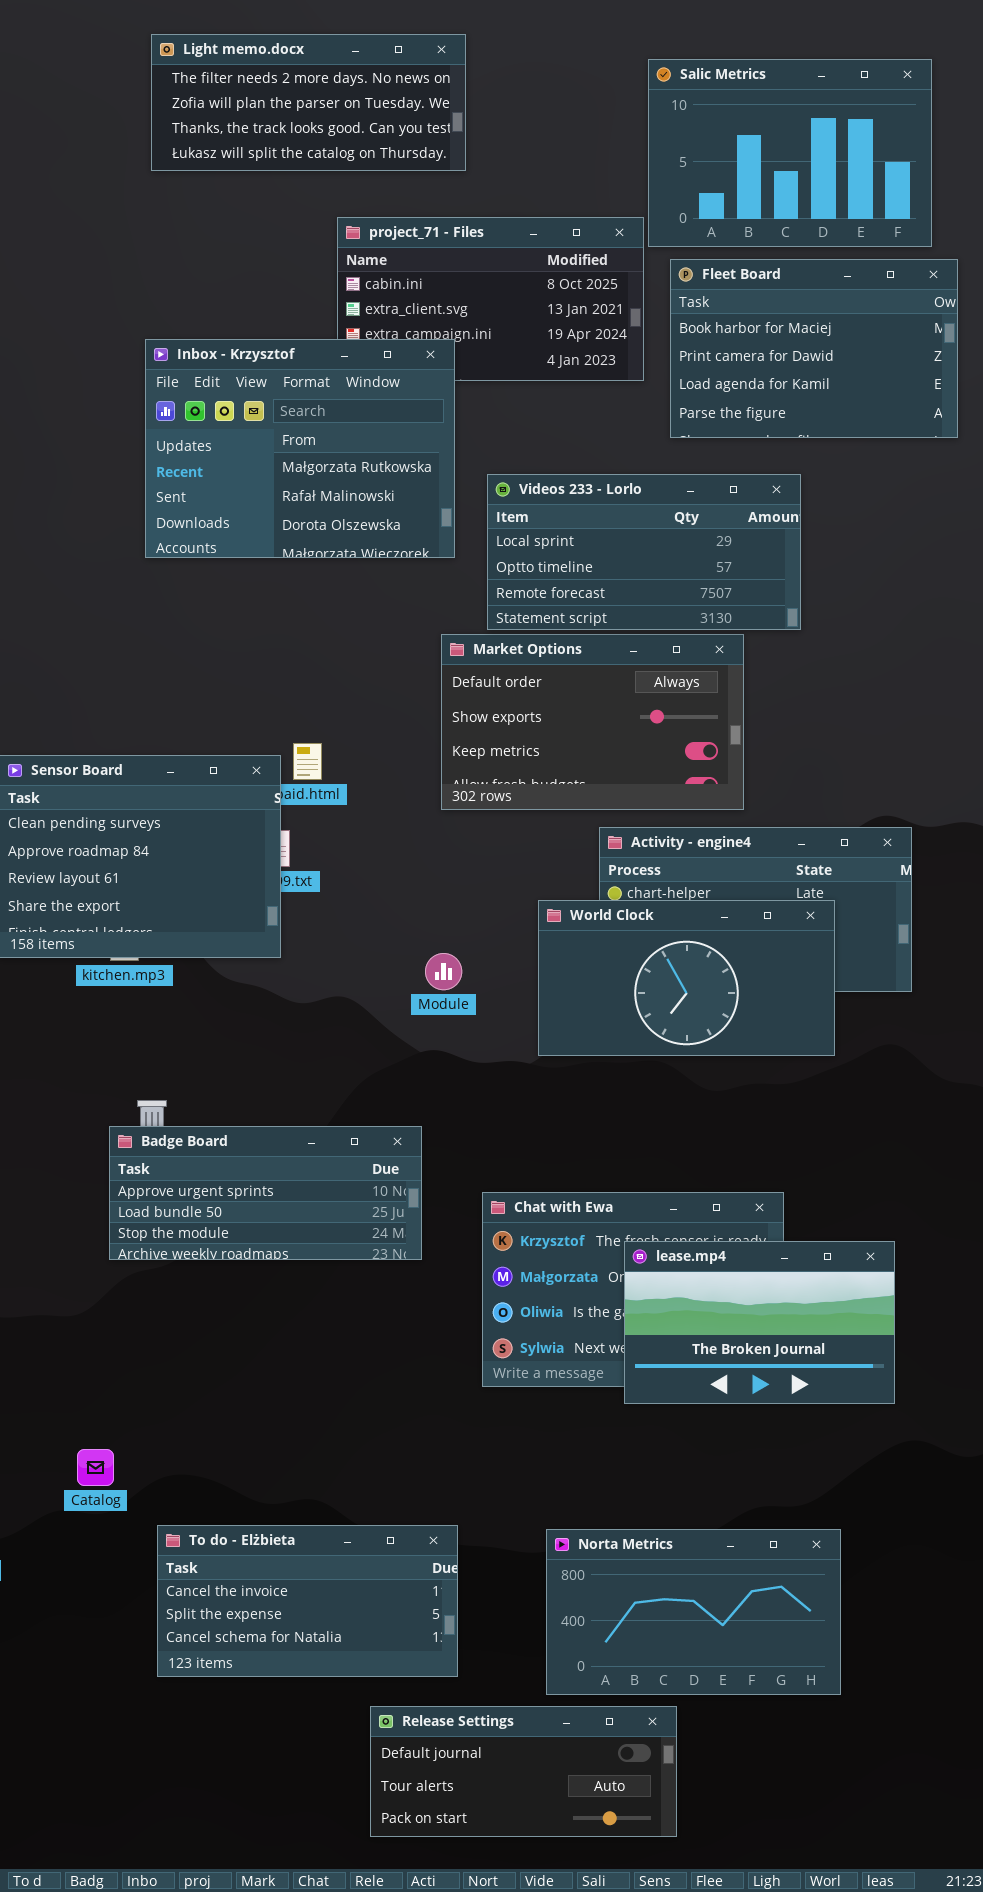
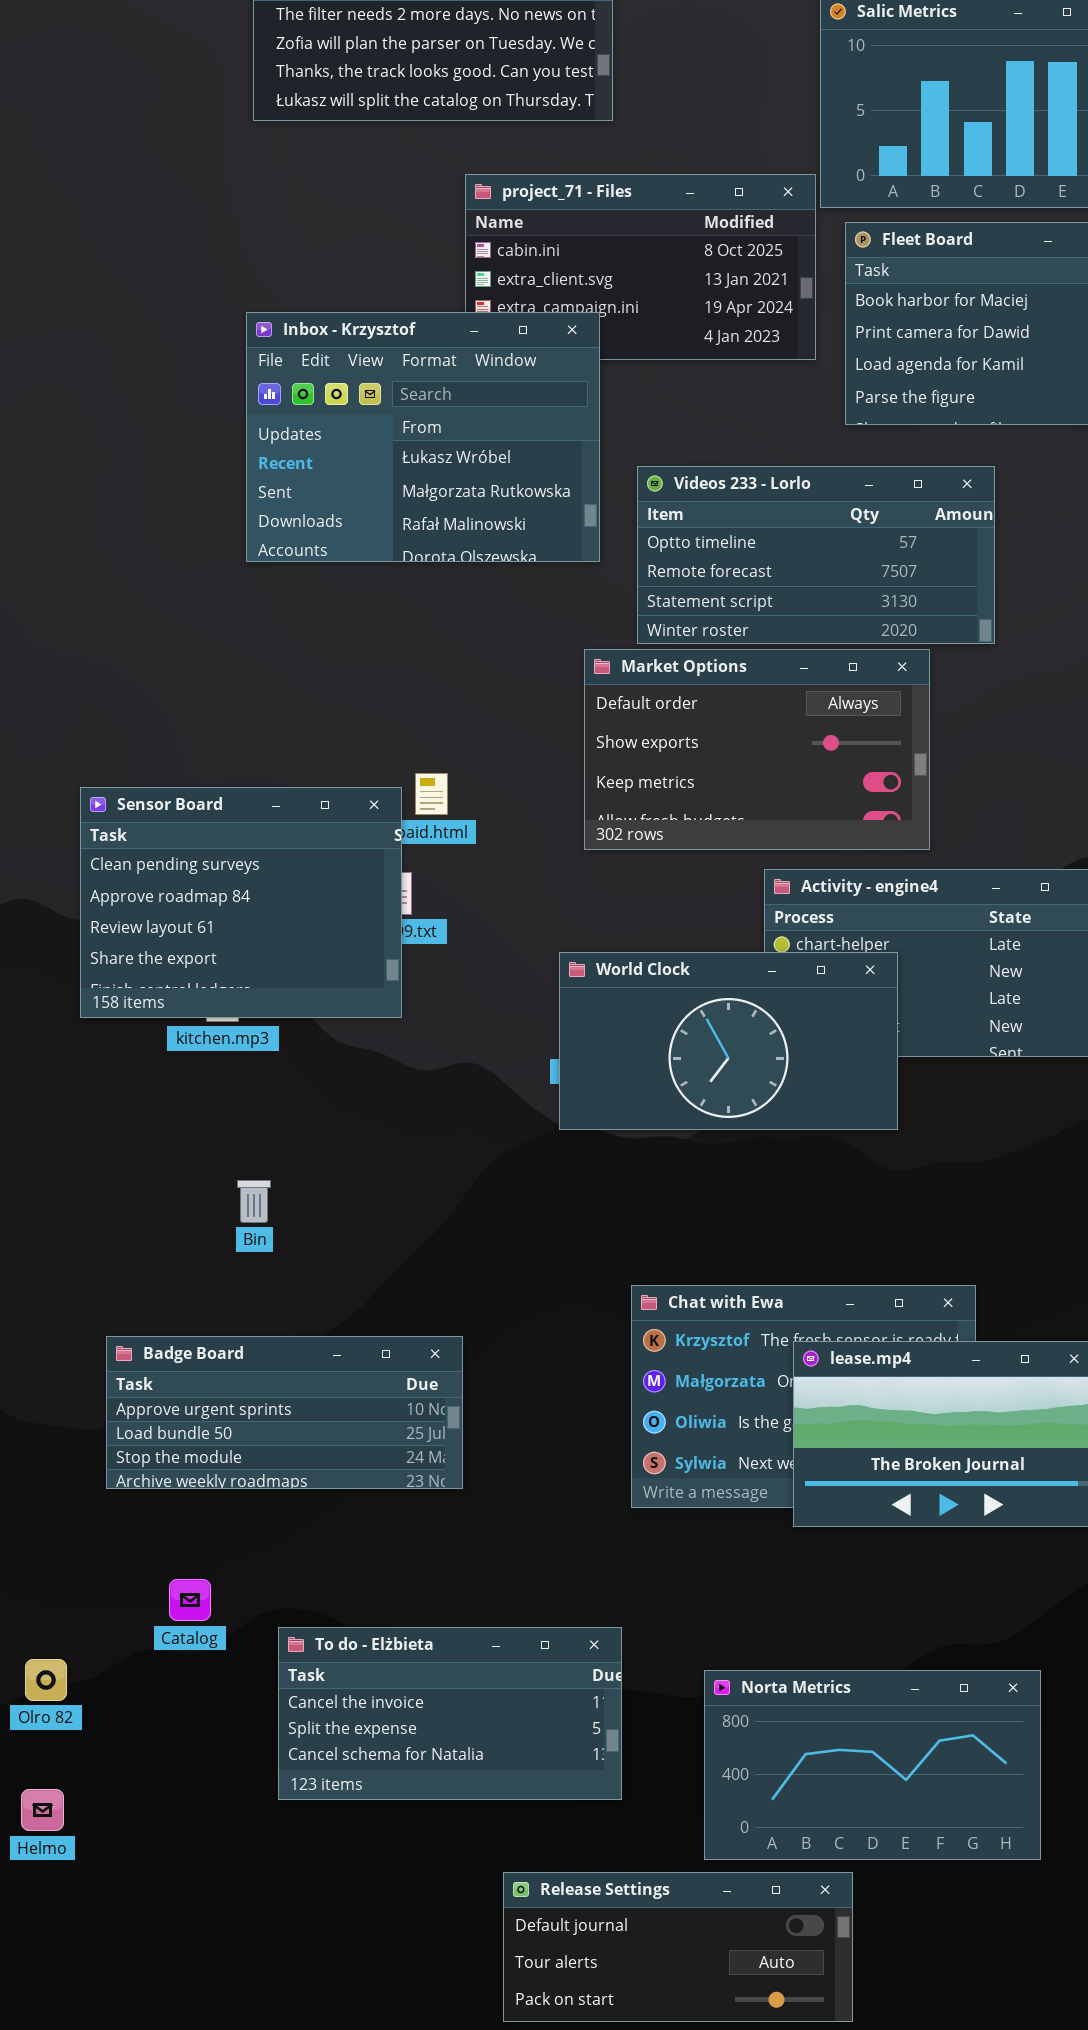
Inbox - Krzysztof: [145,339,455,558] -> [246,312,600,562], scrolled up 1 row
Videos 233 - Lorlo: [487,474,801,630] -> [637,466,995,644], scrolled down 1 row
World Clock: [538,900,835,1056] -> [559,952,898,1130], moved
Badge Board: [109,1126,422,1260] -> [106,1336,463,1489], moved
To do - Elżbieta: [157,1525,458,1677] -> [278,1627,622,1800], moved

